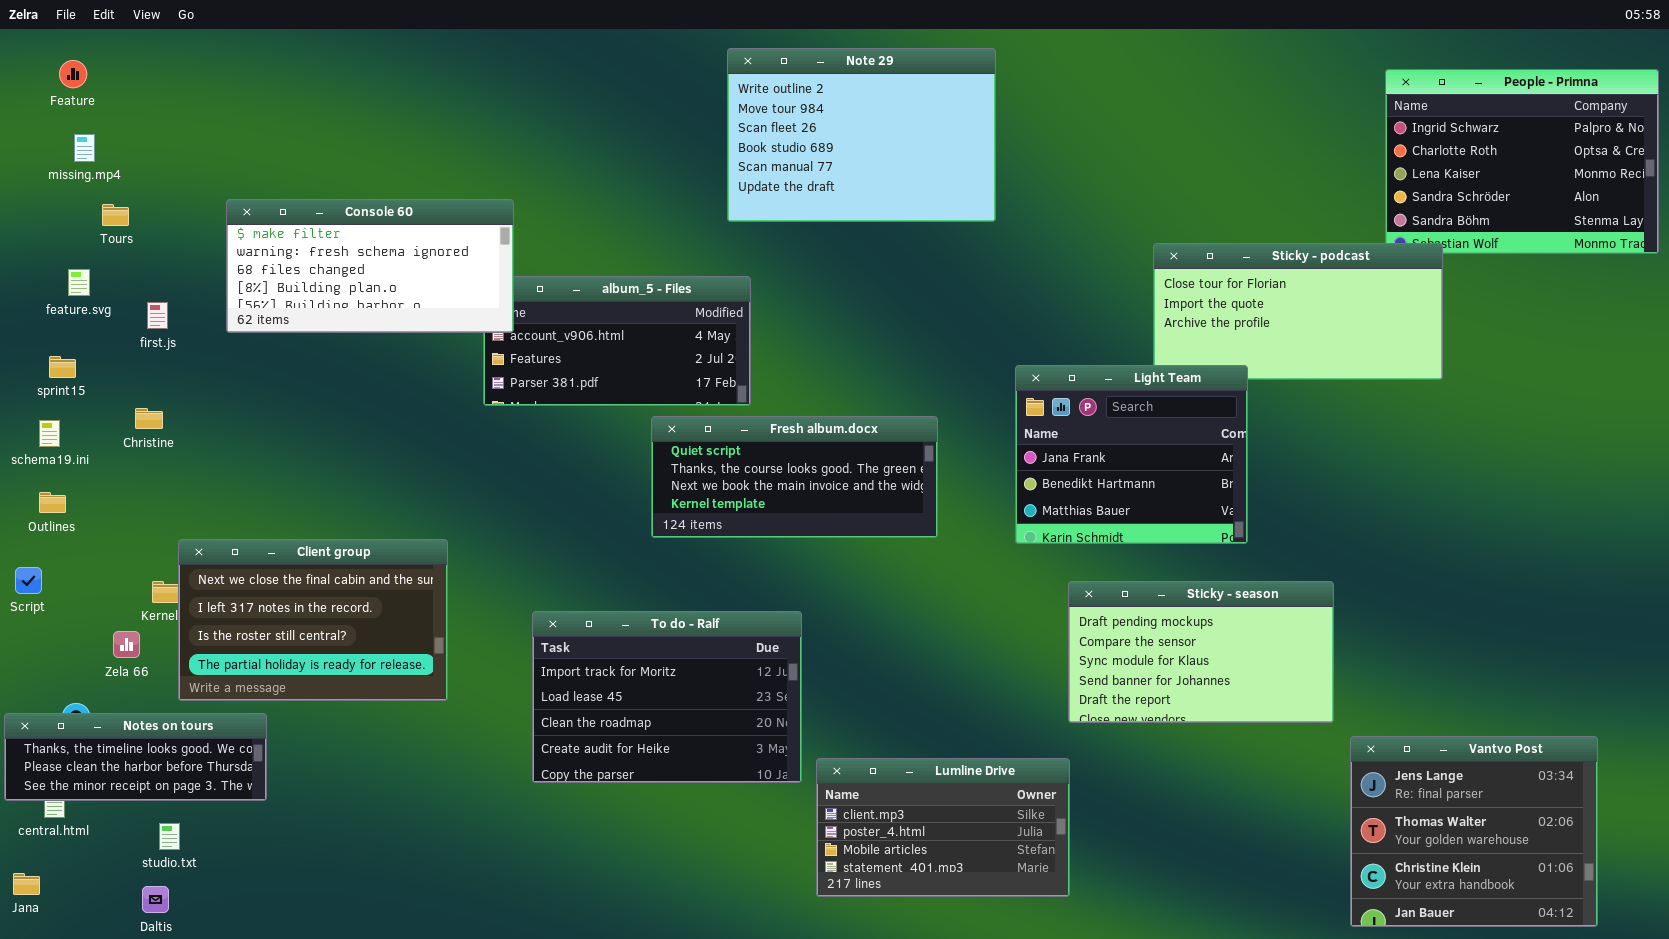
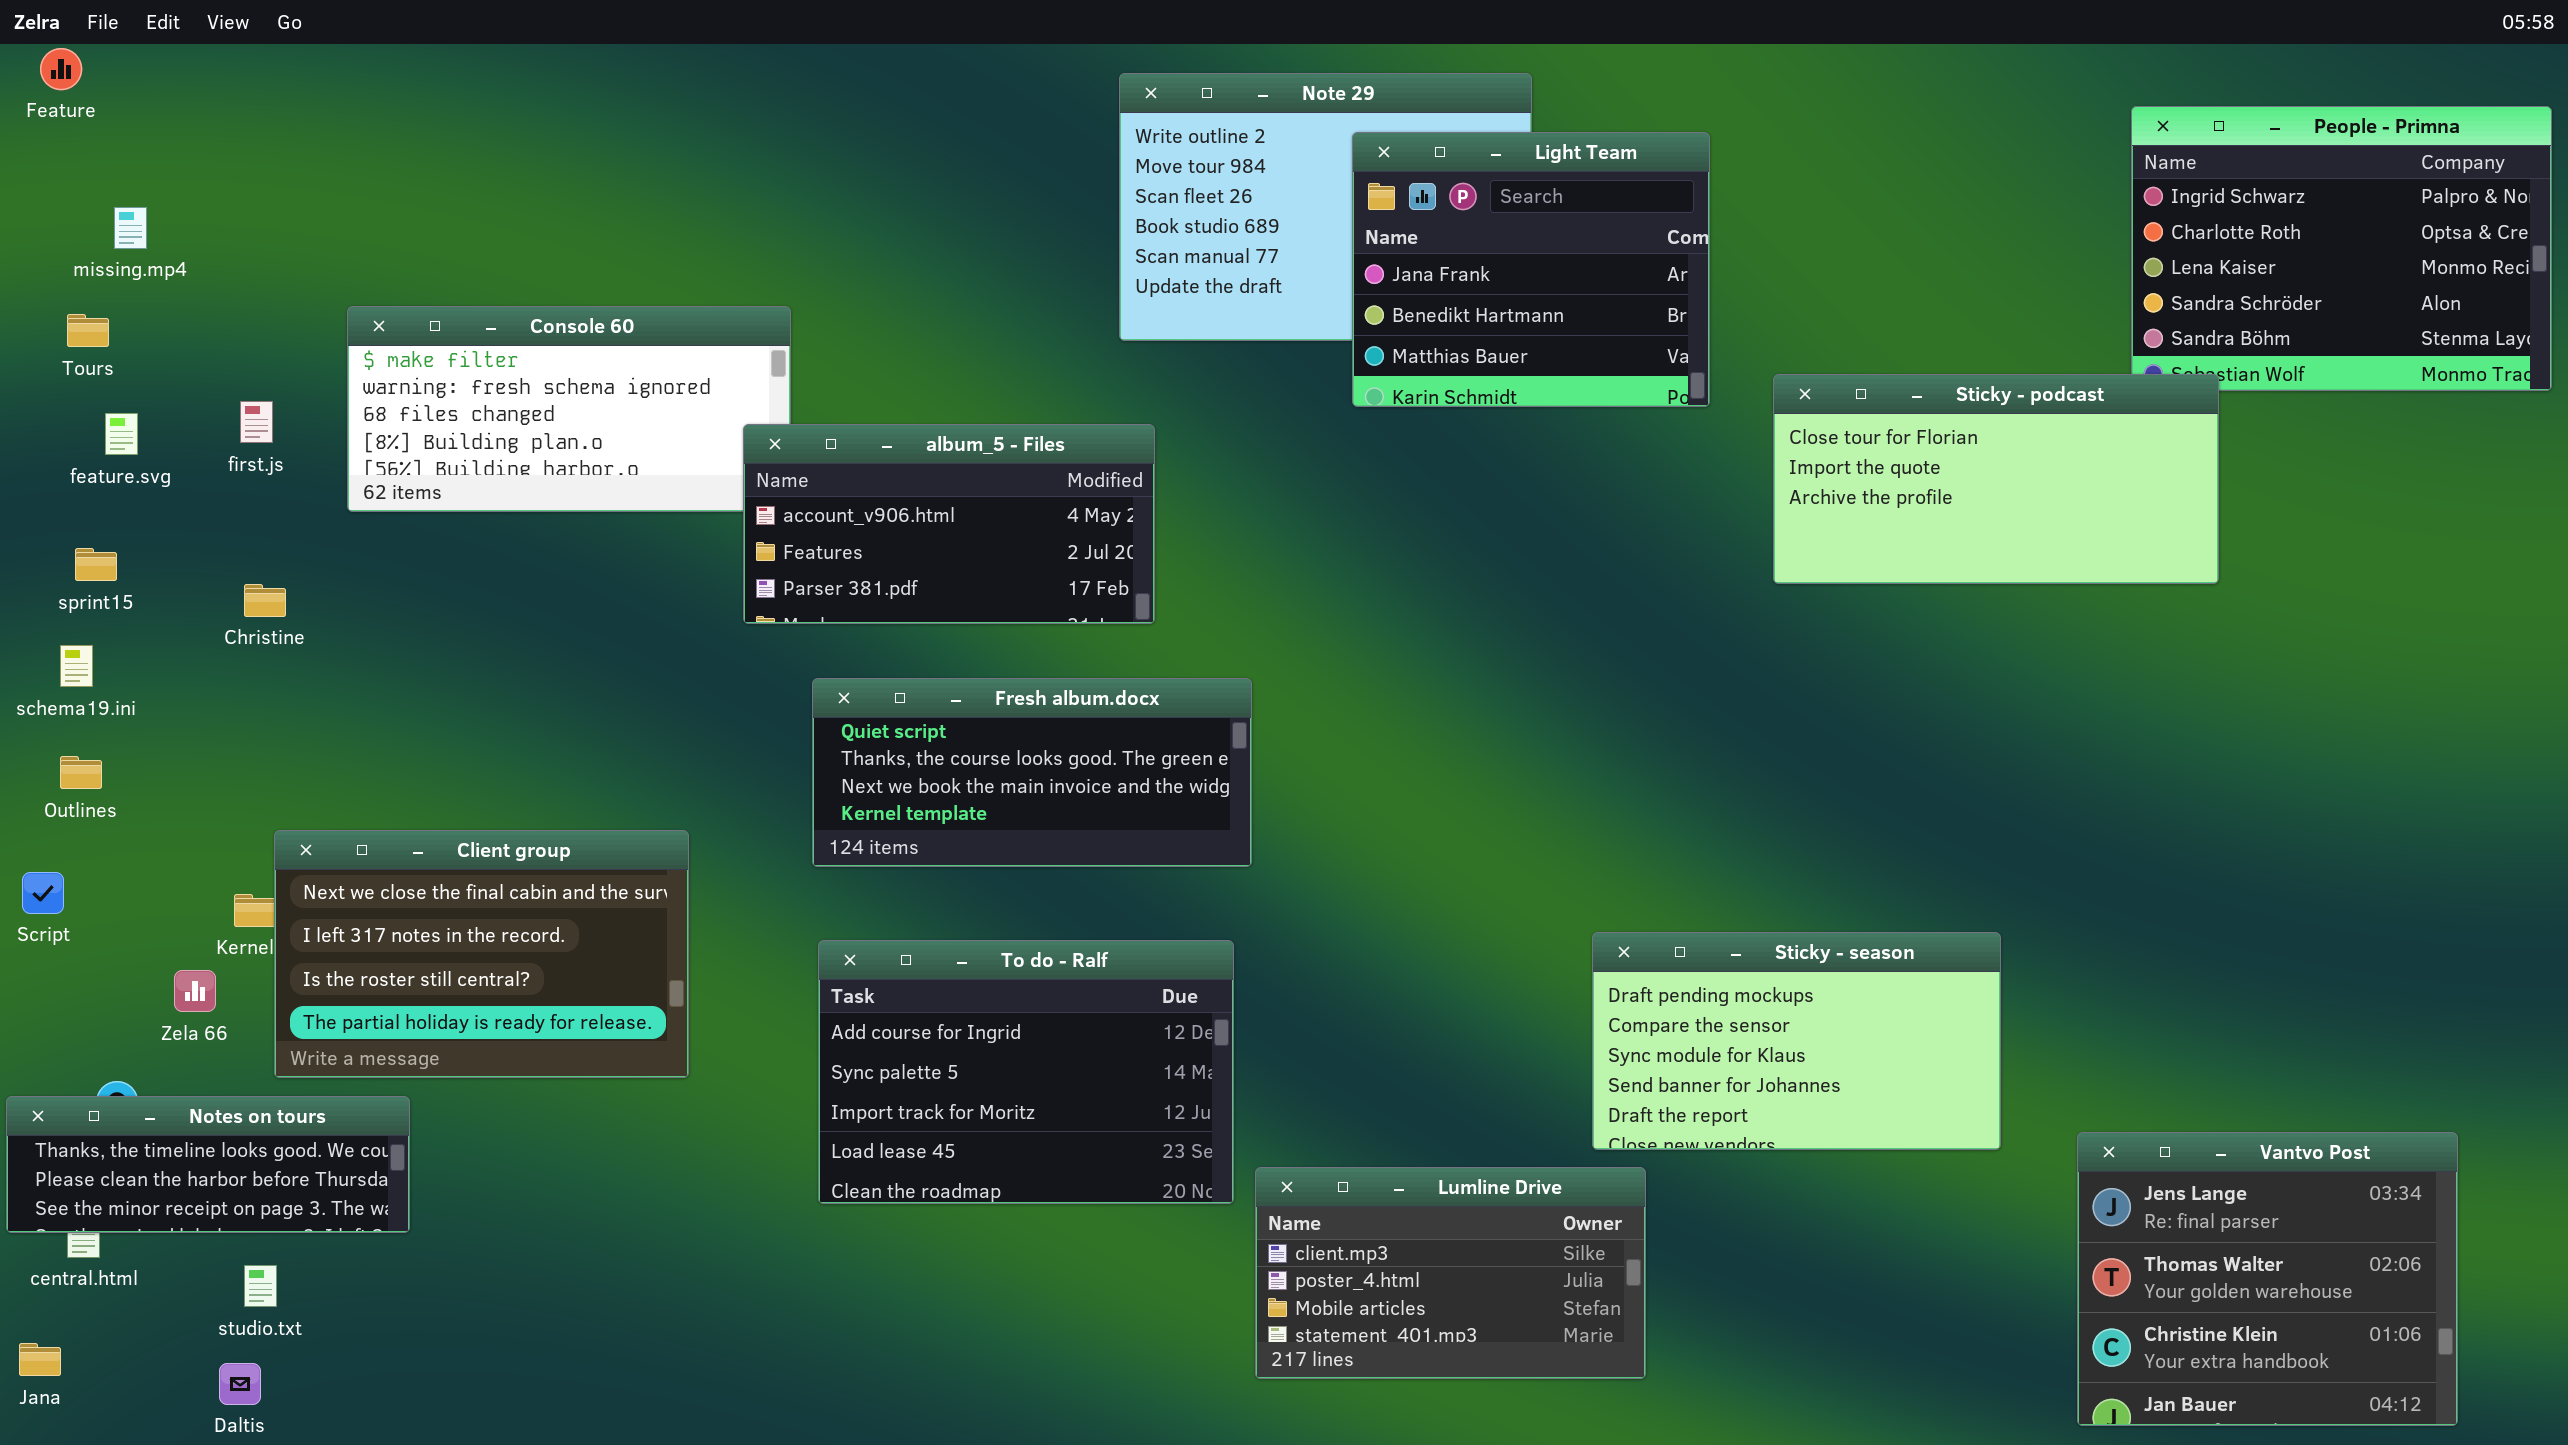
Feature: [59,60,87,88] -> [40,48,82,90], moved
Tours: [102,204,129,226] -> [67,314,109,347], moved
album_5 - Files: [483,276,751,406] -> [743,424,1155,624], raised
first.js: [147,302,168,329] -> [240,401,273,443], moved
Light Team: [1015,365,1248,544] -> [1352,132,1710,407], moved
Christine: [135,408,163,429] -> [244,584,286,617], moved
Fresh album.docx: [651,416,938,538] -> [812,678,1252,867], moved
Sticky - season: [1068,581,1334,723] -> [1592,932,2001,1150], moved
To do - Ralf: [532,611,802,783] -> [818,940,1234,1204], scrolled up 2 rows

